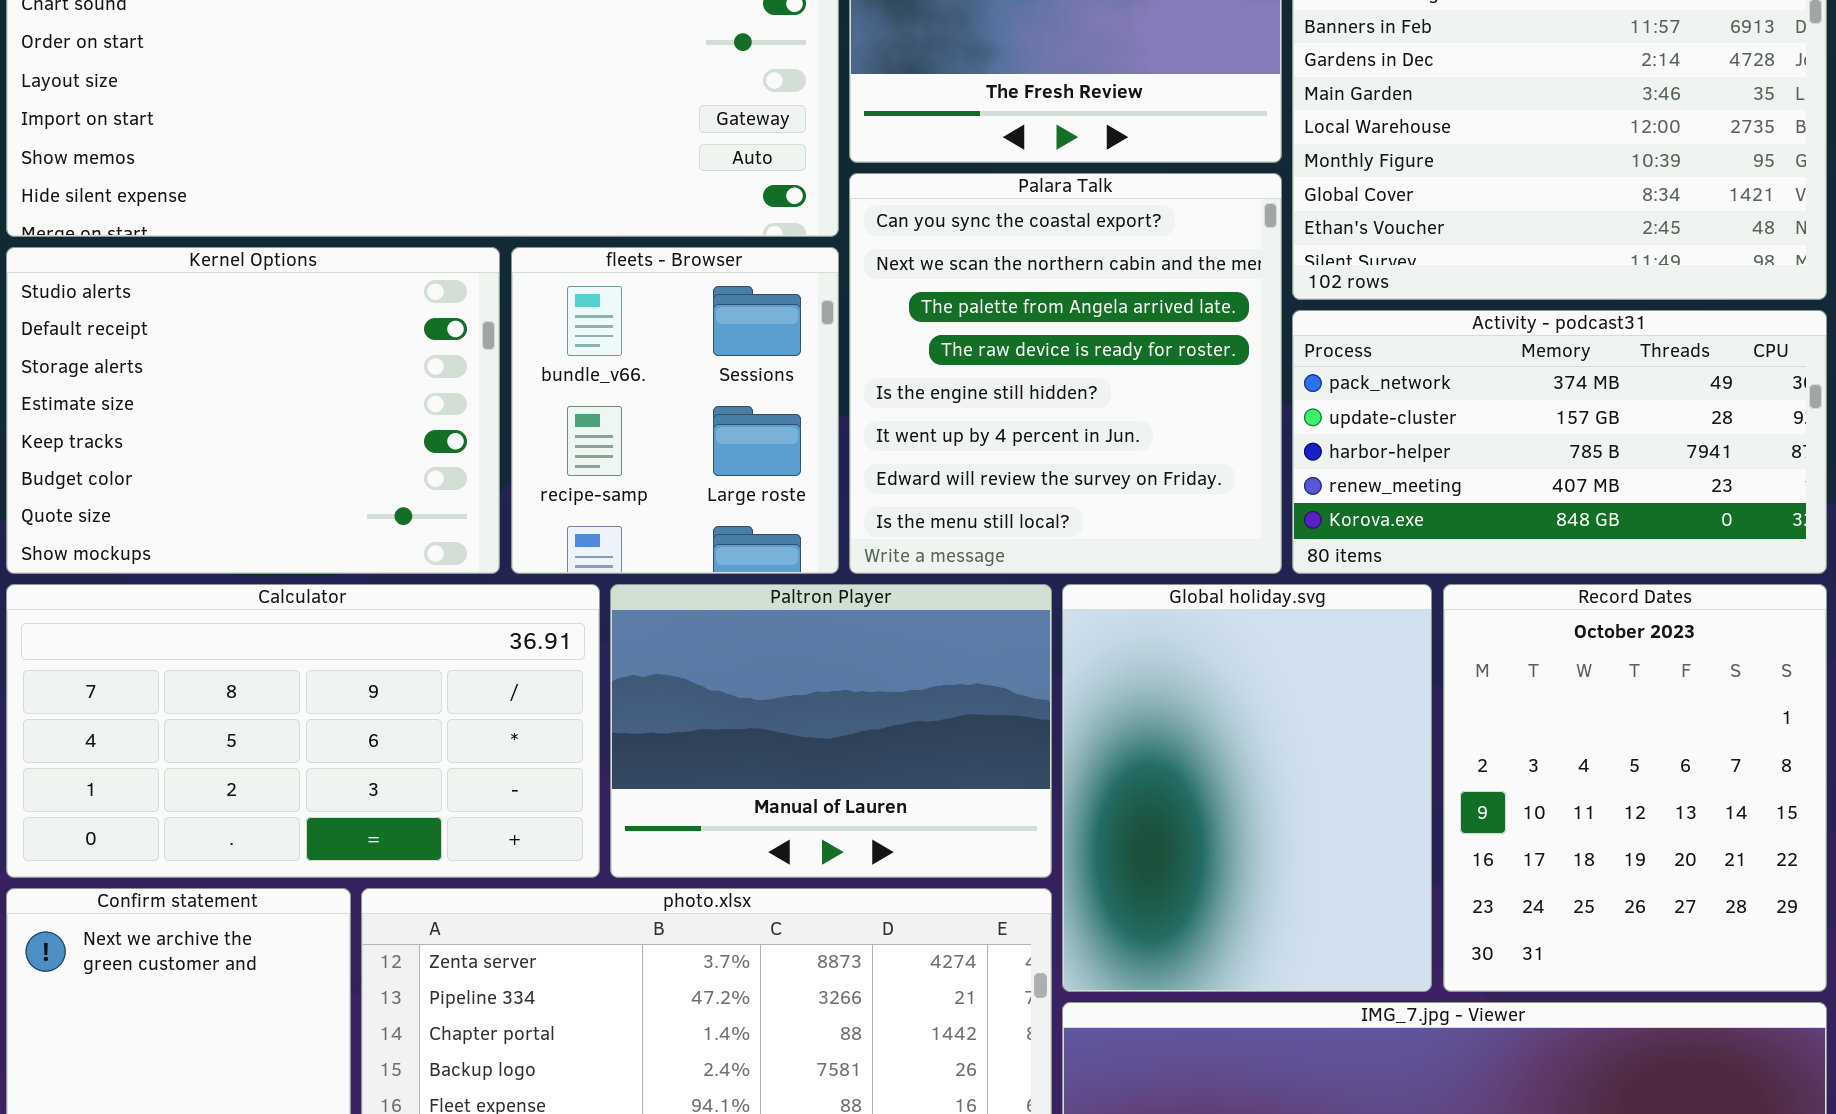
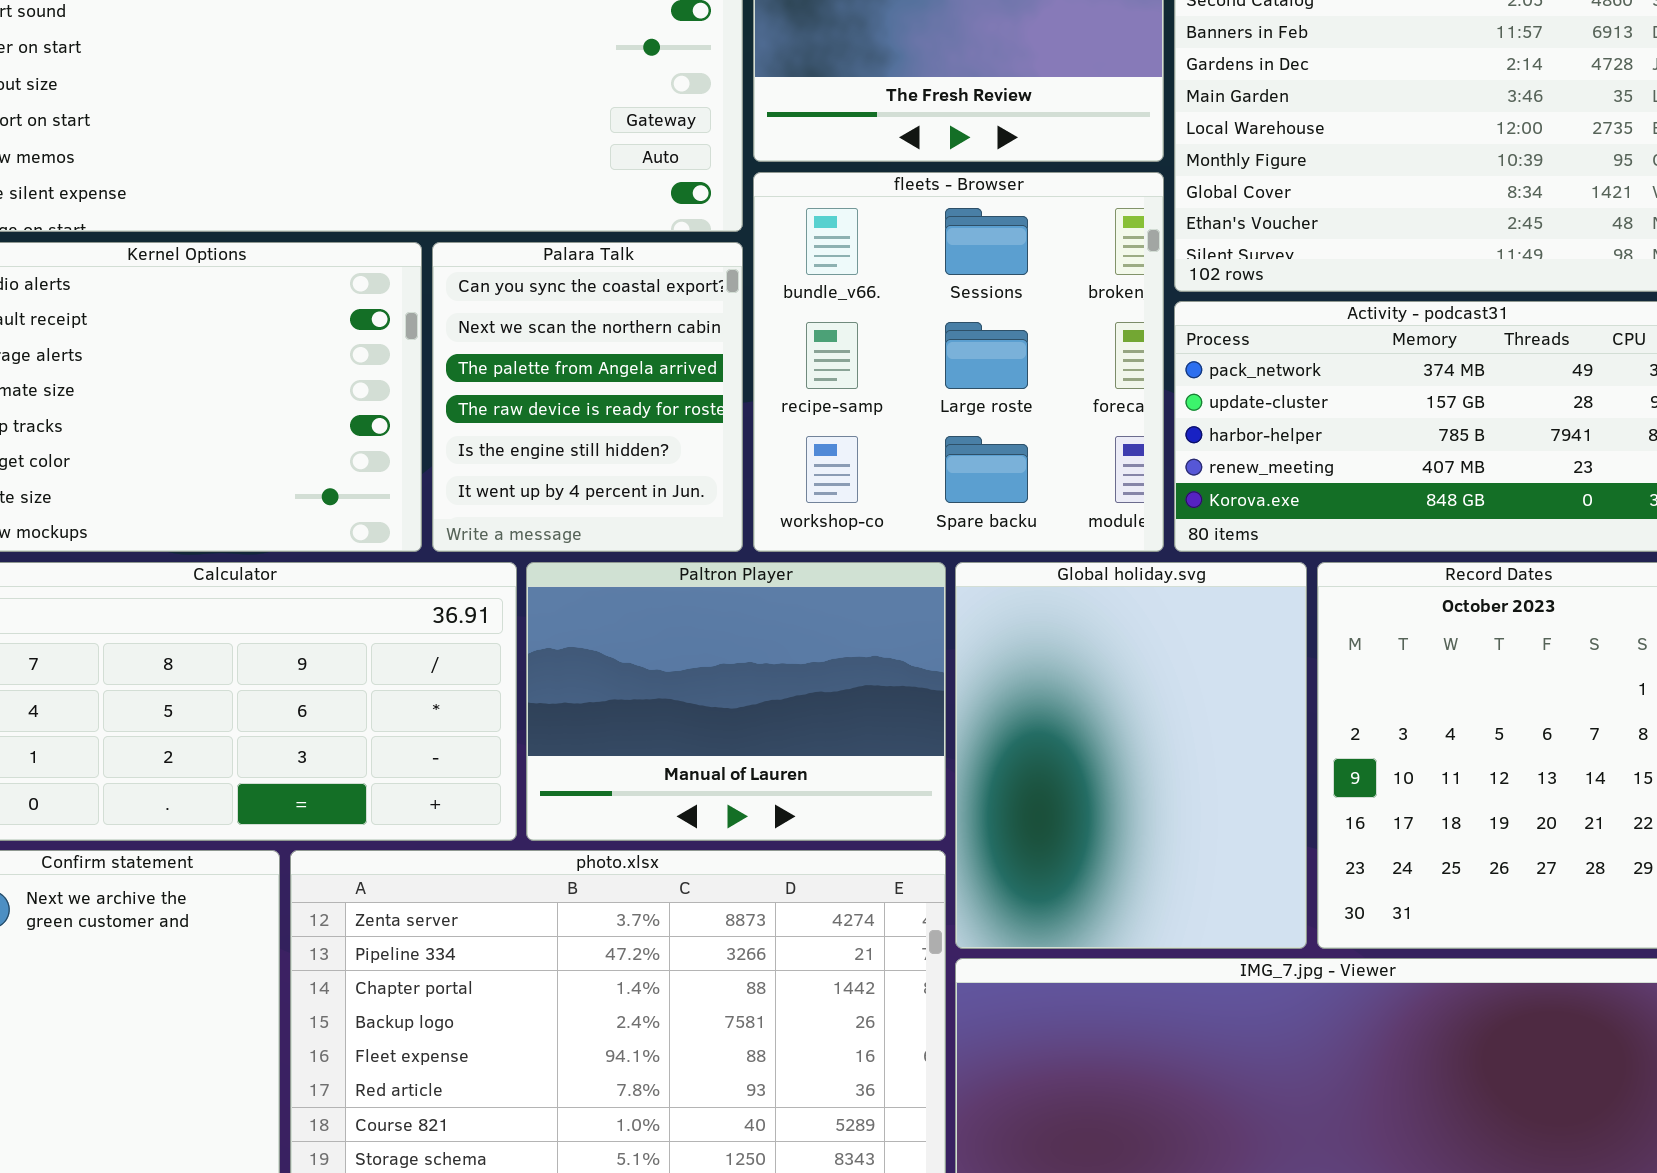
Palara Talk: [849,173,1282,574] -> [432,242,743,552], moved, resized
fleets - Browser: [511,247,839,574] -> [753,172,1164,552], moved, resized

